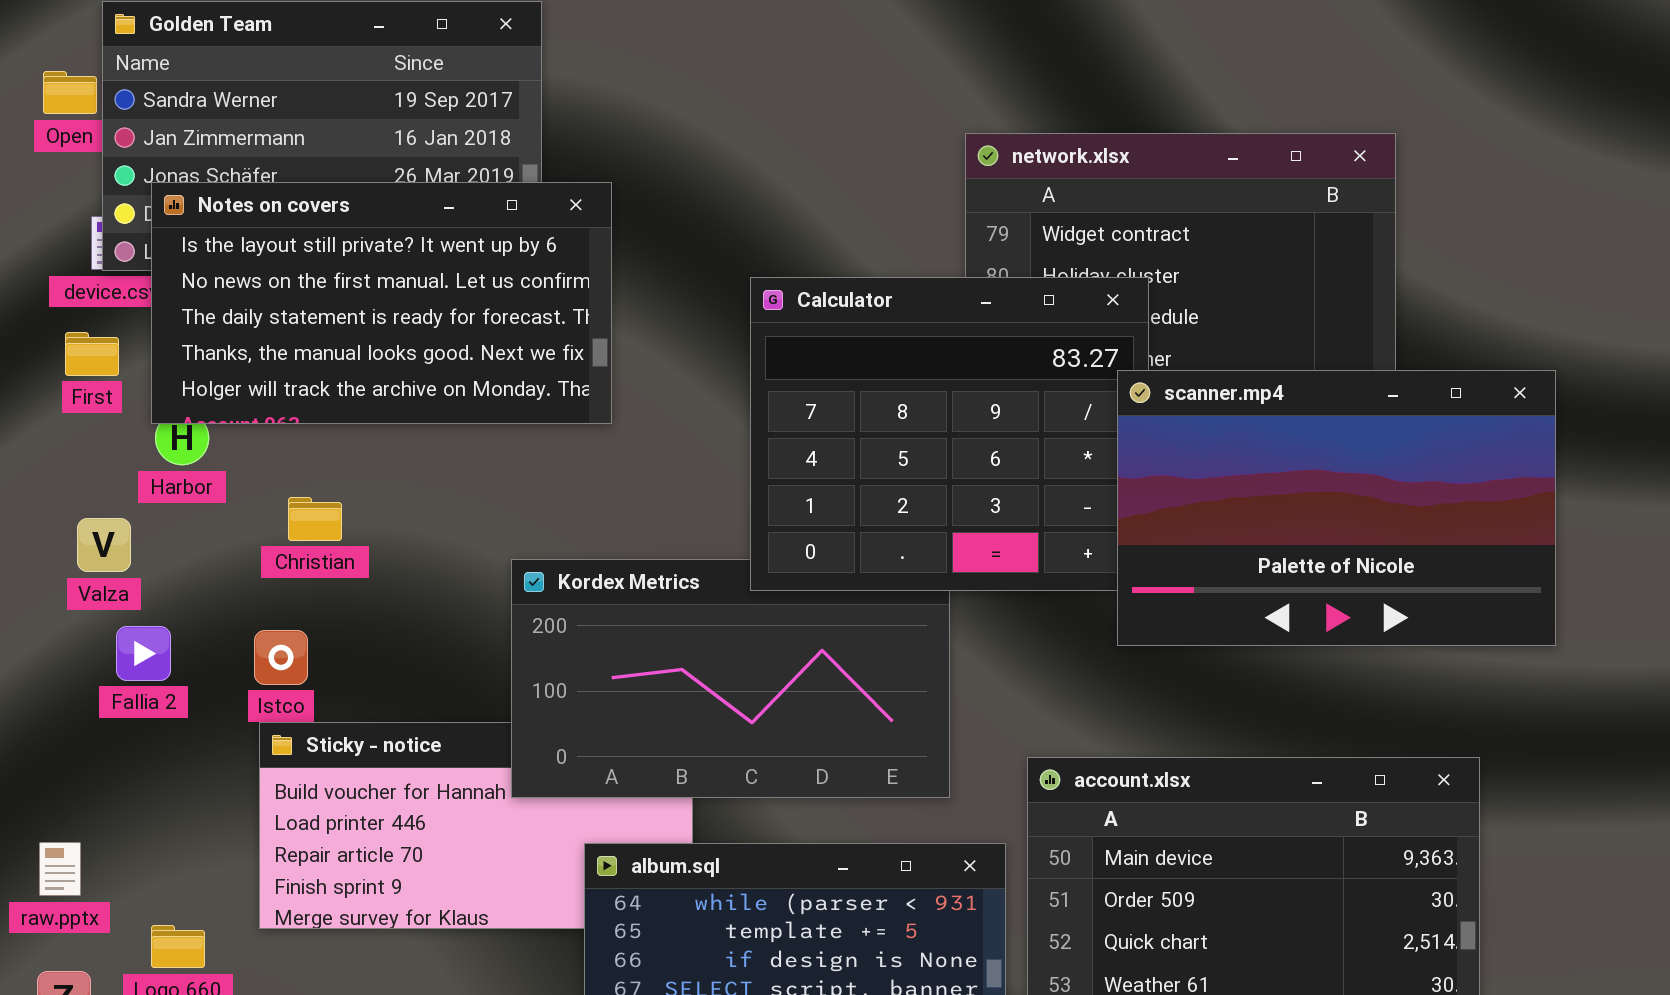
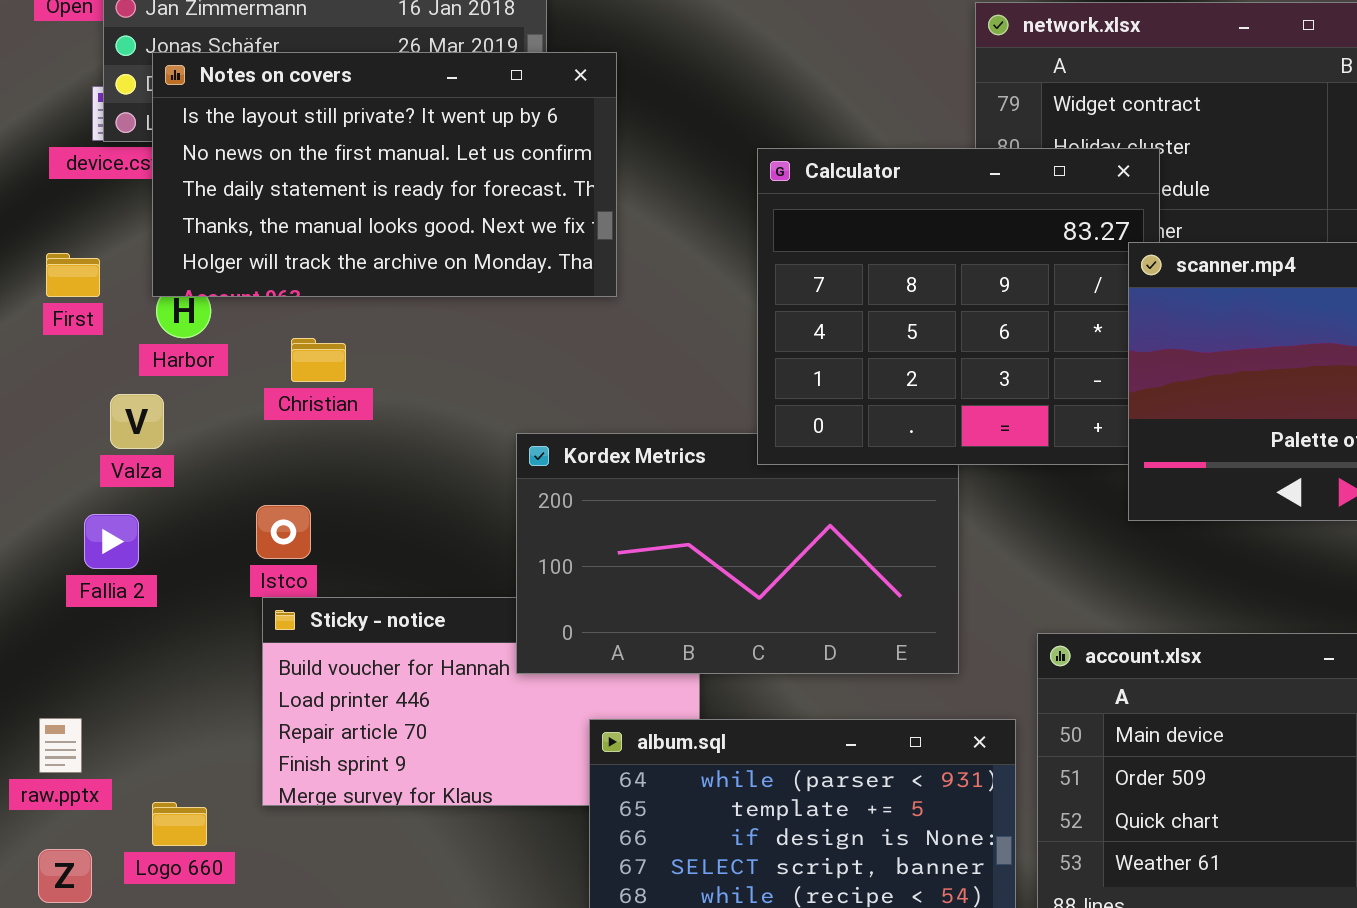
First: [65,332,119,376] -> [46,253,100,297], moved
Christian: [288,497,342,541] -> [291,338,346,382], moved
Valza: [77,518,131,572] -> [110,394,164,449], moved
Fallia 2: [116,626,171,681] -> [84,514,139,569], moved

